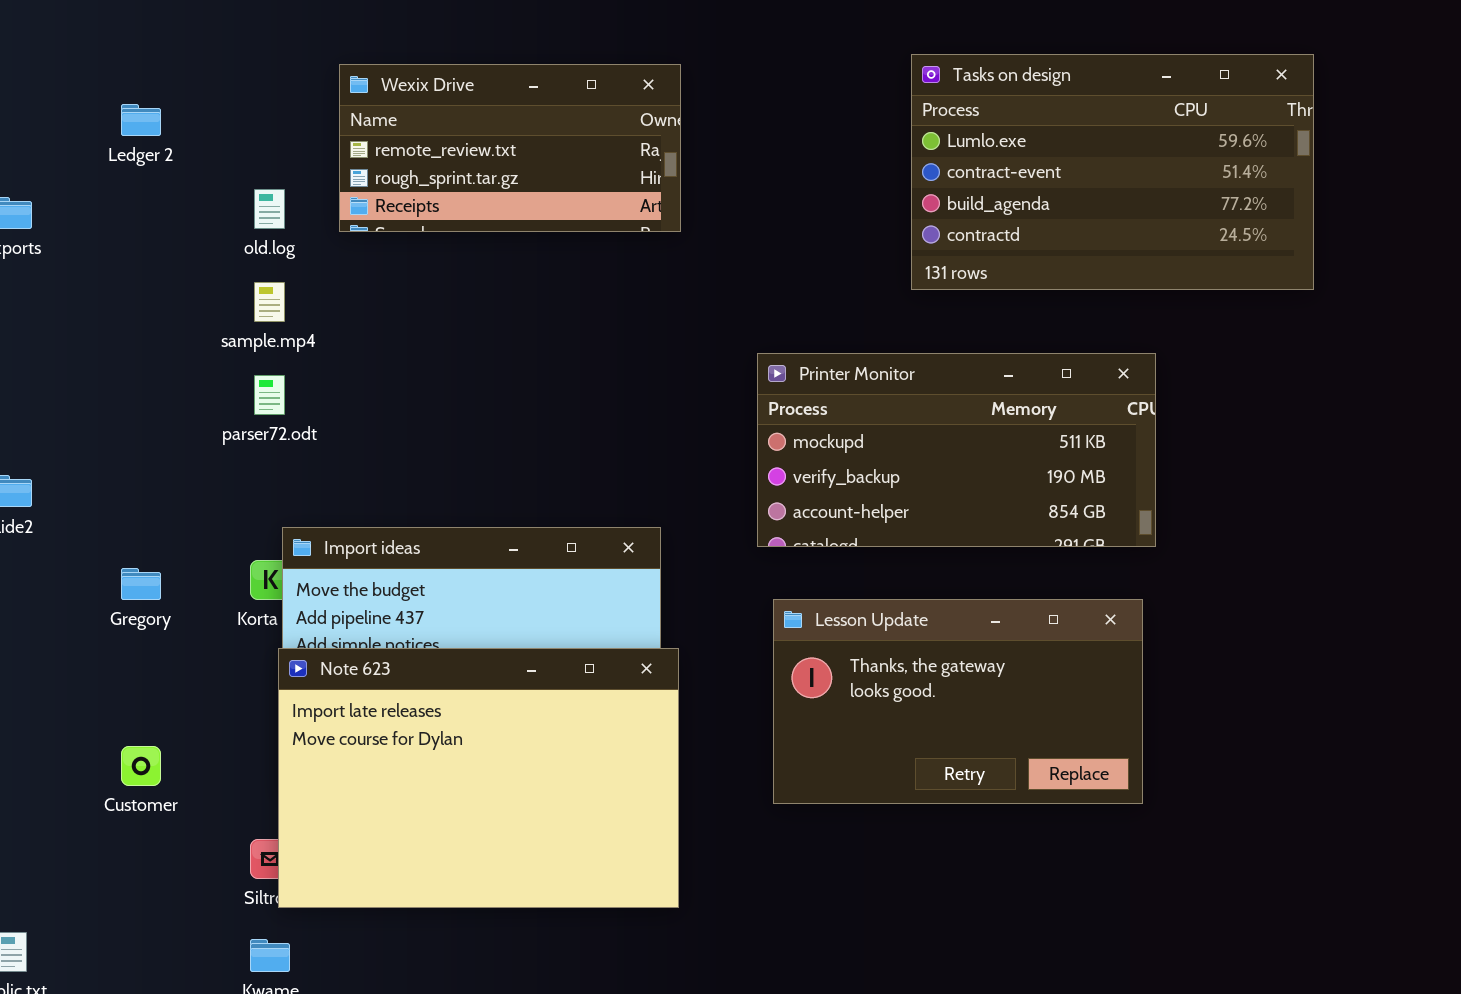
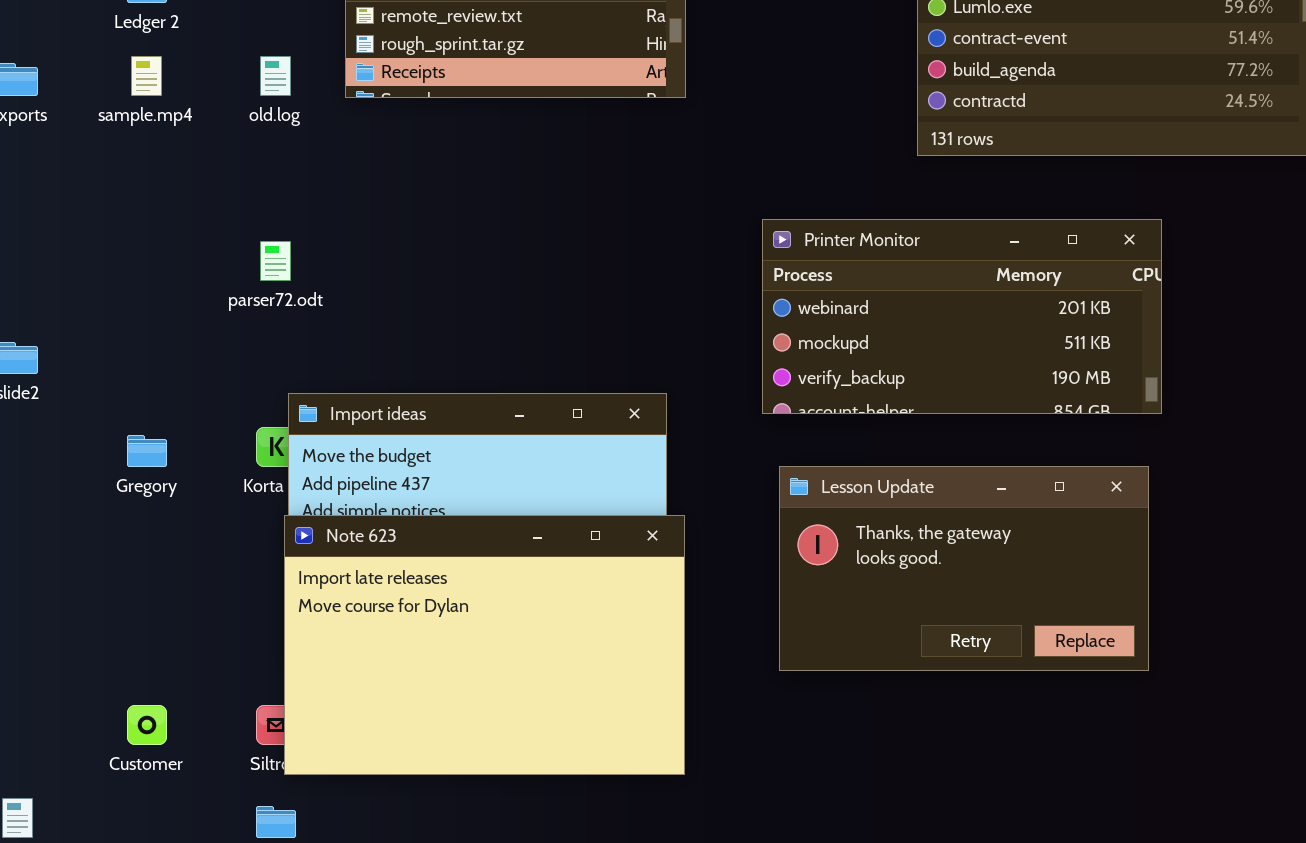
sample.mp4: [254,282,285,322] -> [131,56,162,96], moved
Printer Monitor: [757,353,1156,547] -> [762,219,1162,414], scrolled up 1 row
Customer: [121,746,161,786] -> [127,705,167,745], moved

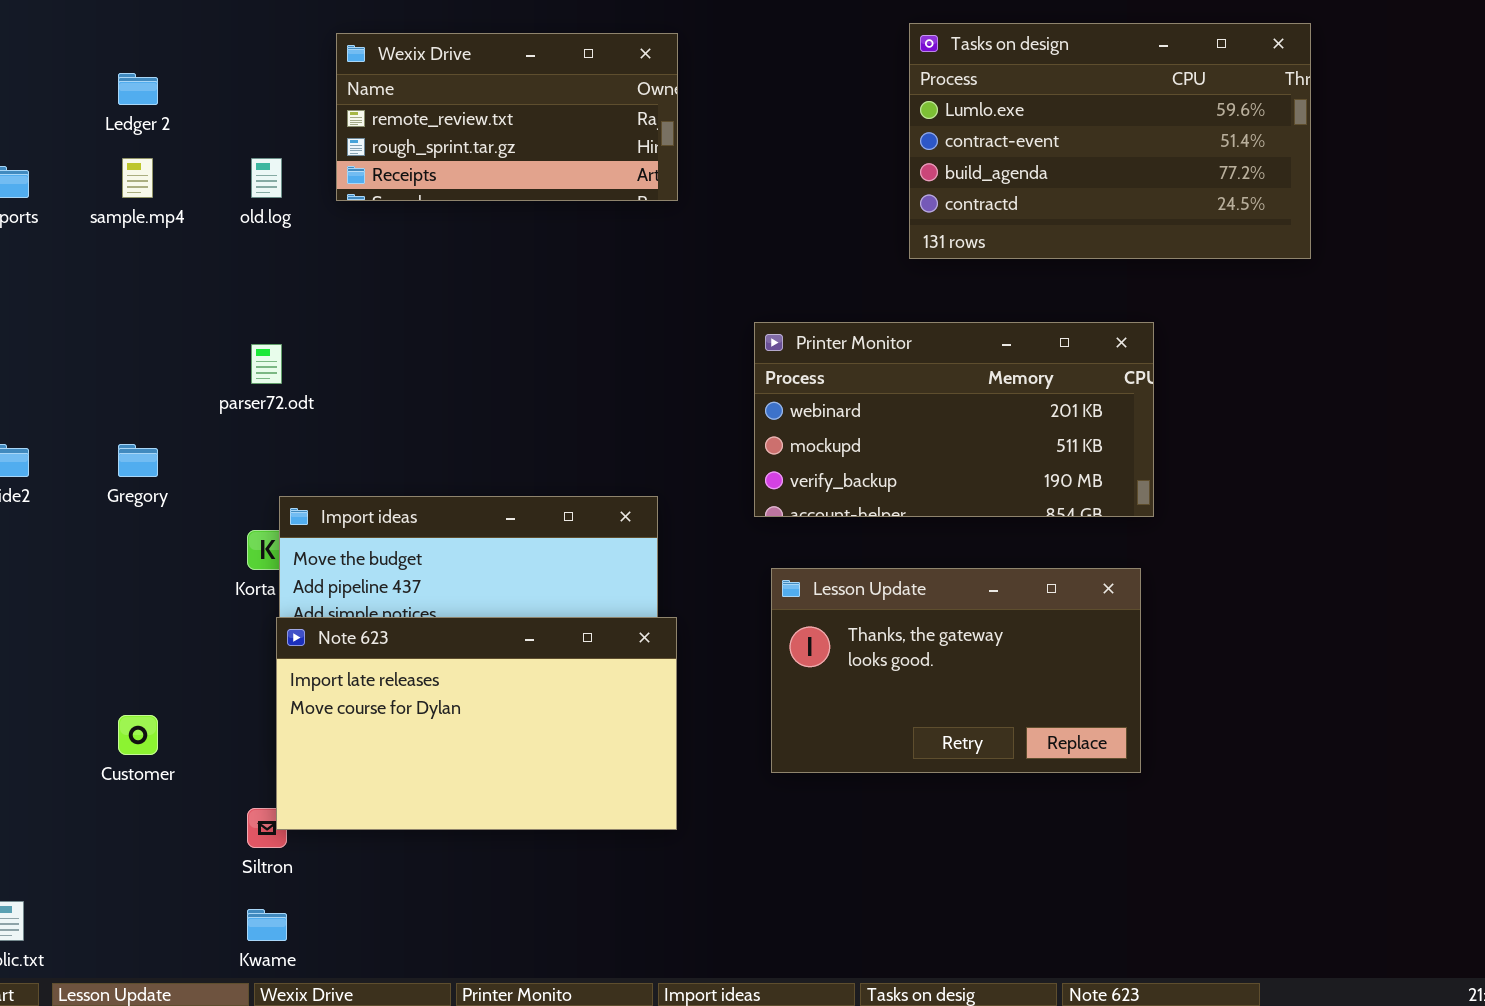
Gregory: [127,435,167,467] -> [118,444,158,477], moved
Note 623: [284,515,685,775] -> [276,617,677,830], resized
Customer: [127,705,167,745] -> [118,715,158,755], moved

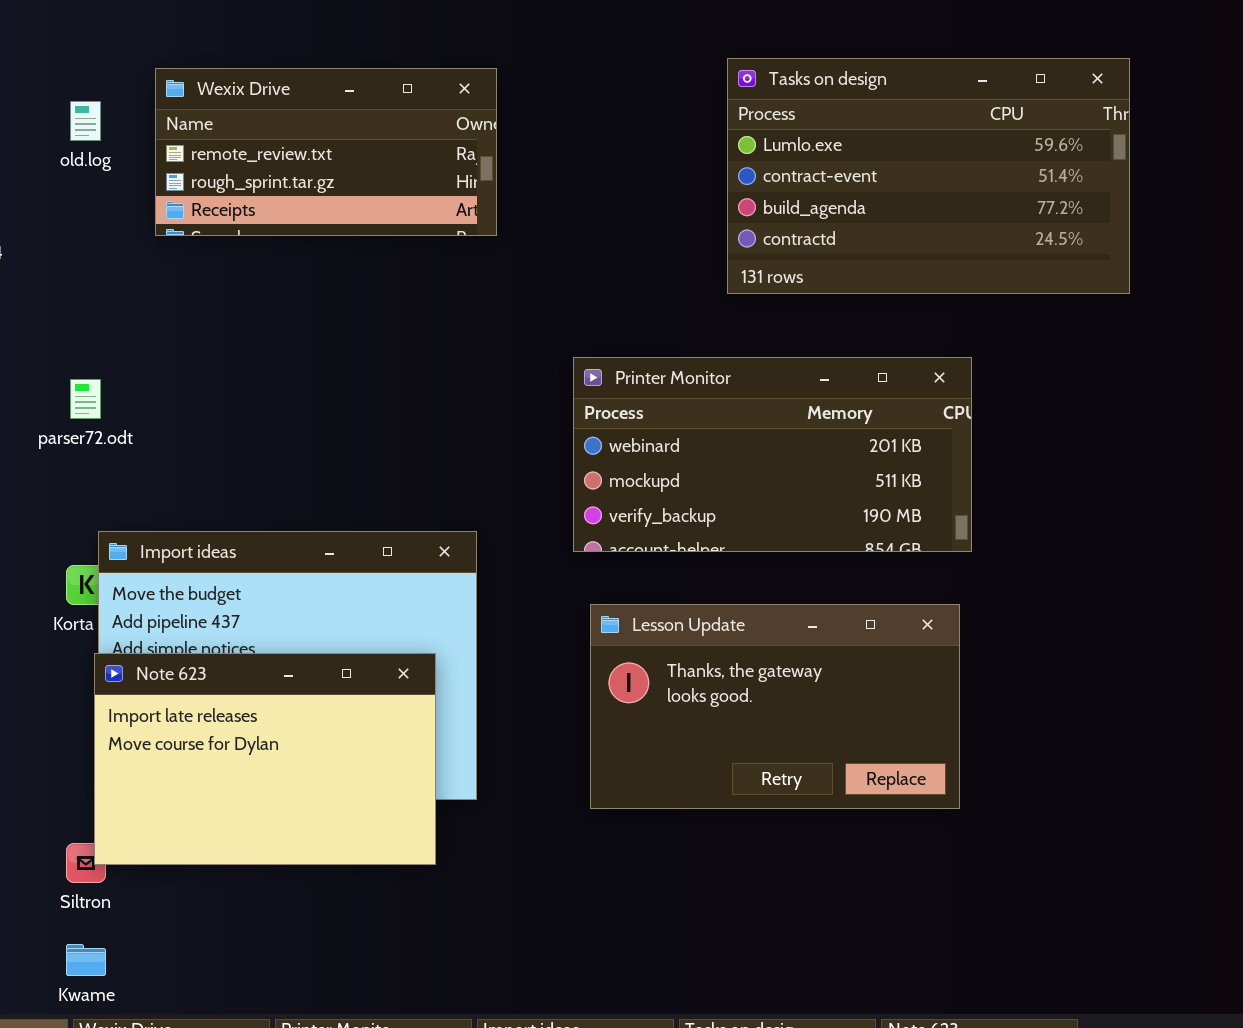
old.log: [251,158,282,198] -> [70,101,101,141], moved
Note 623: [276,617,677,830] -> [94,653,436,865], resized

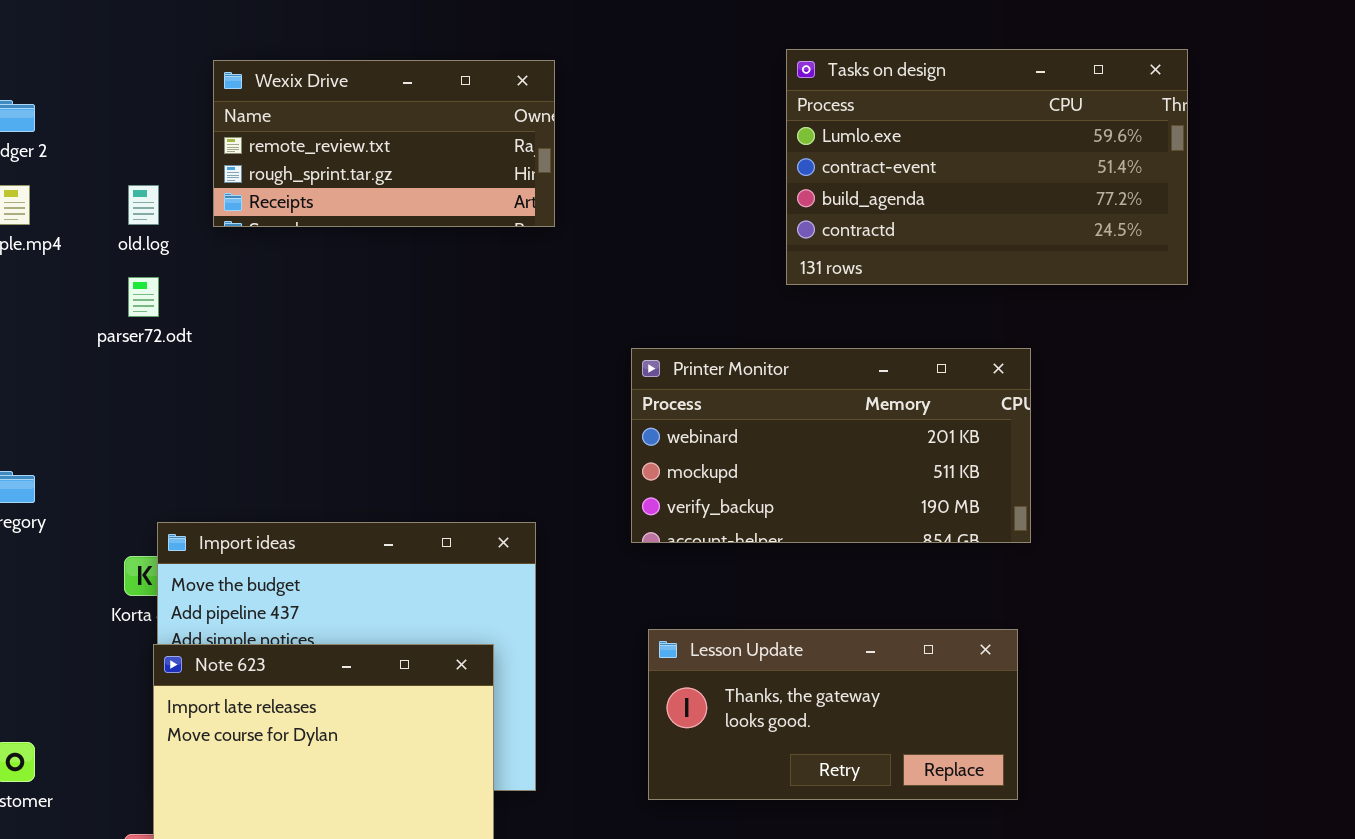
old.log: [70,101,101,141] -> [128,185,159,225], moved
parser72.odt: [70,379,101,419] -> [128,277,159,317], moved
Lesson Update: [590,604,960,809] -> [648,629,1018,800], resized

